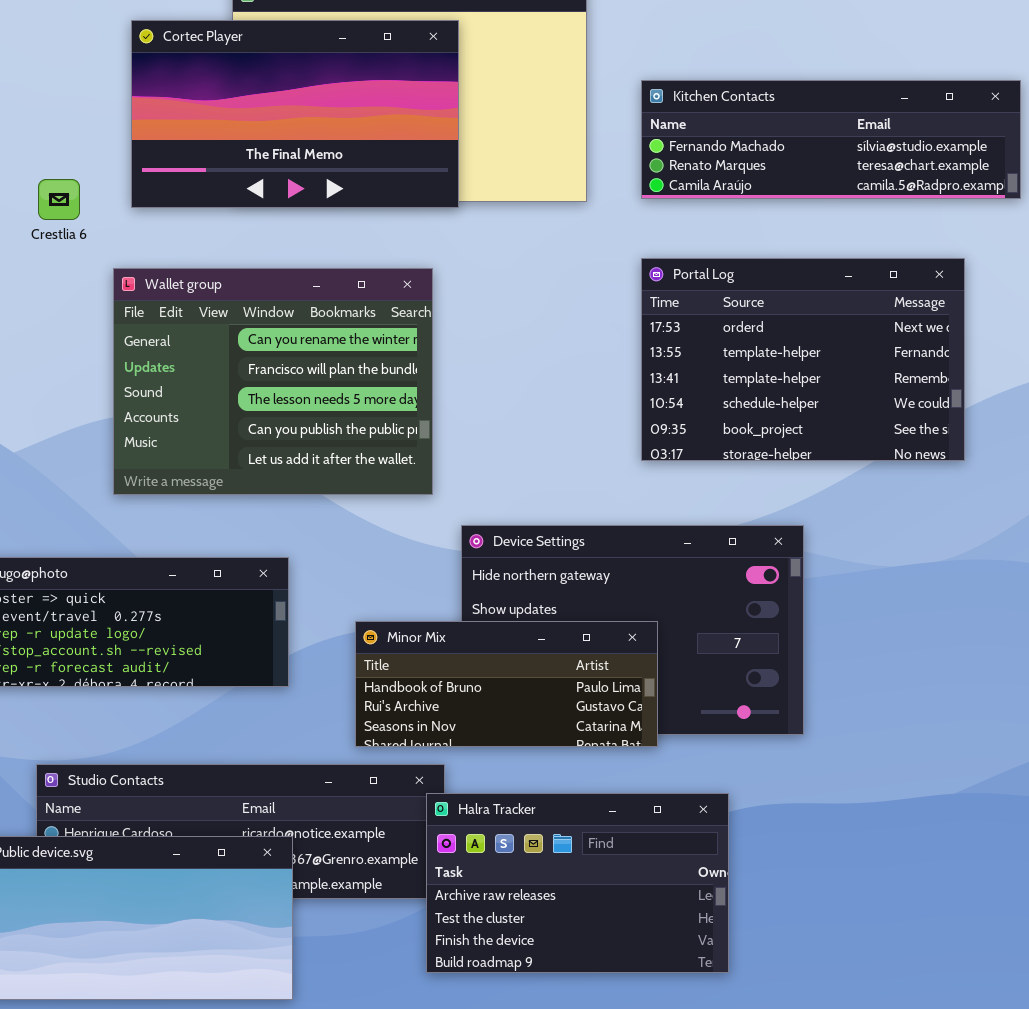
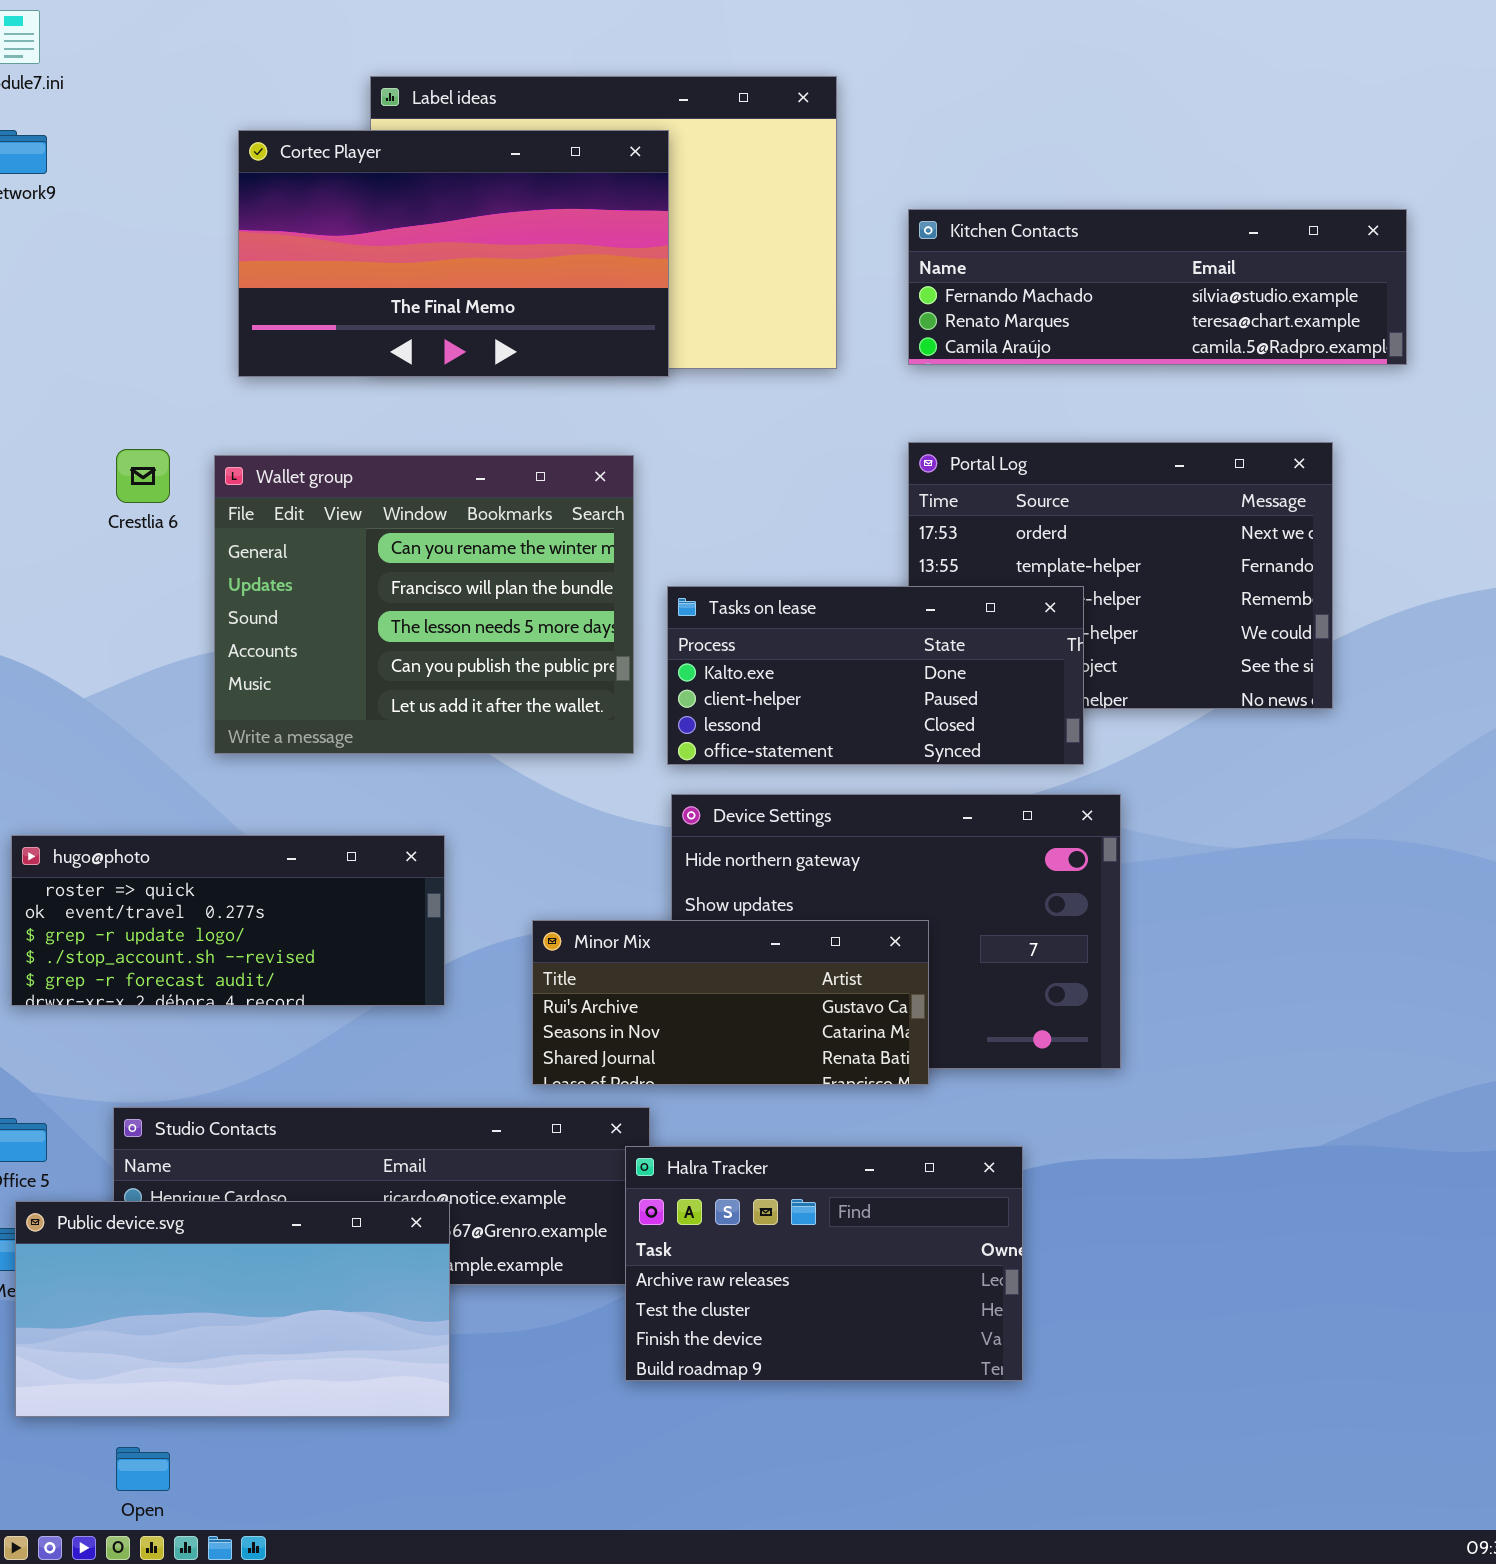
Crestlia 6: [38,179,80,220] -> [116,449,170,503], moved
Tasks on lease: none -> [667,586,1084,765], opened
Minor Mix: [355,621,658,747] -> [532,920,929,1085], scrolled down 1 row

